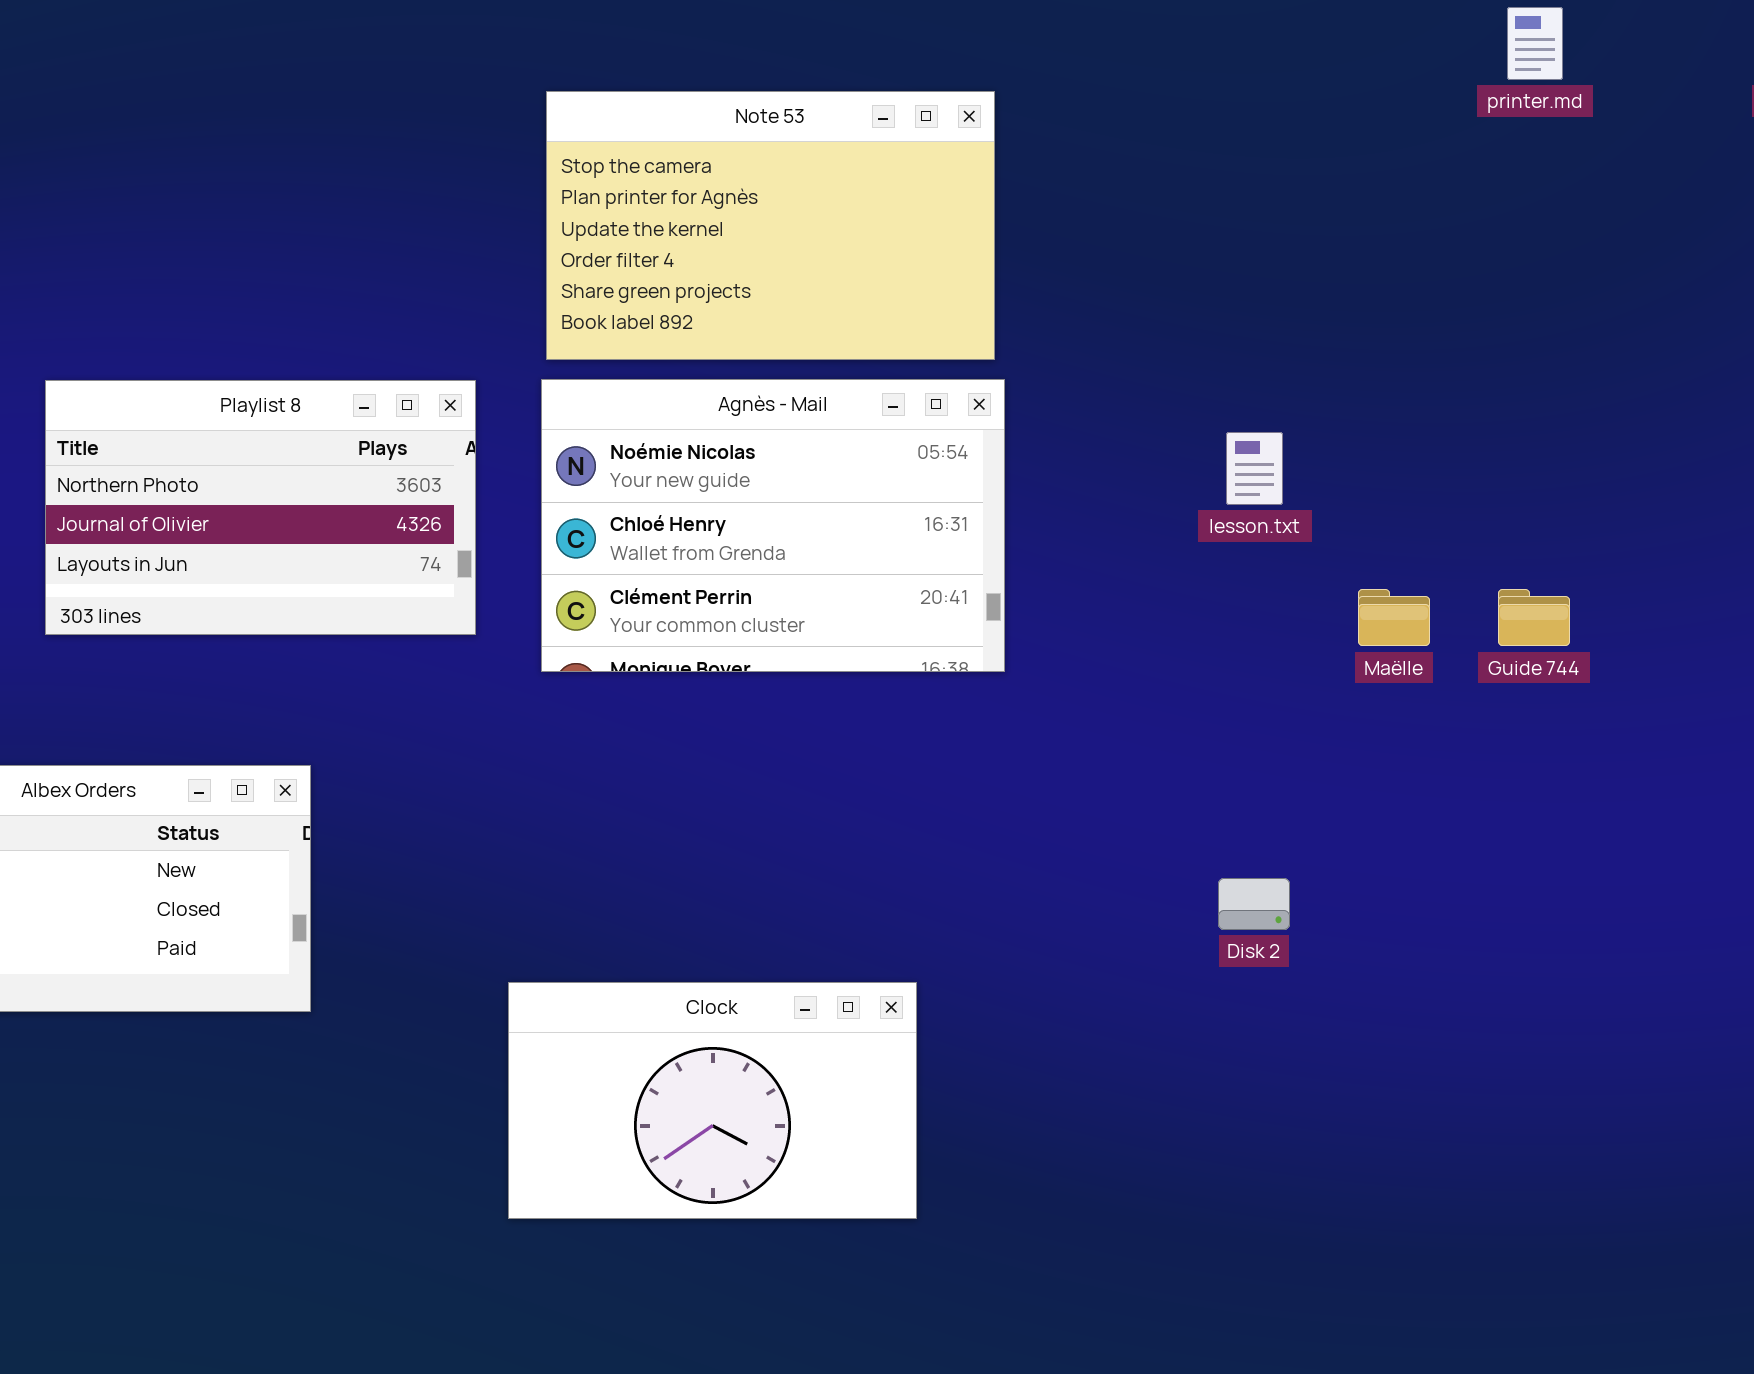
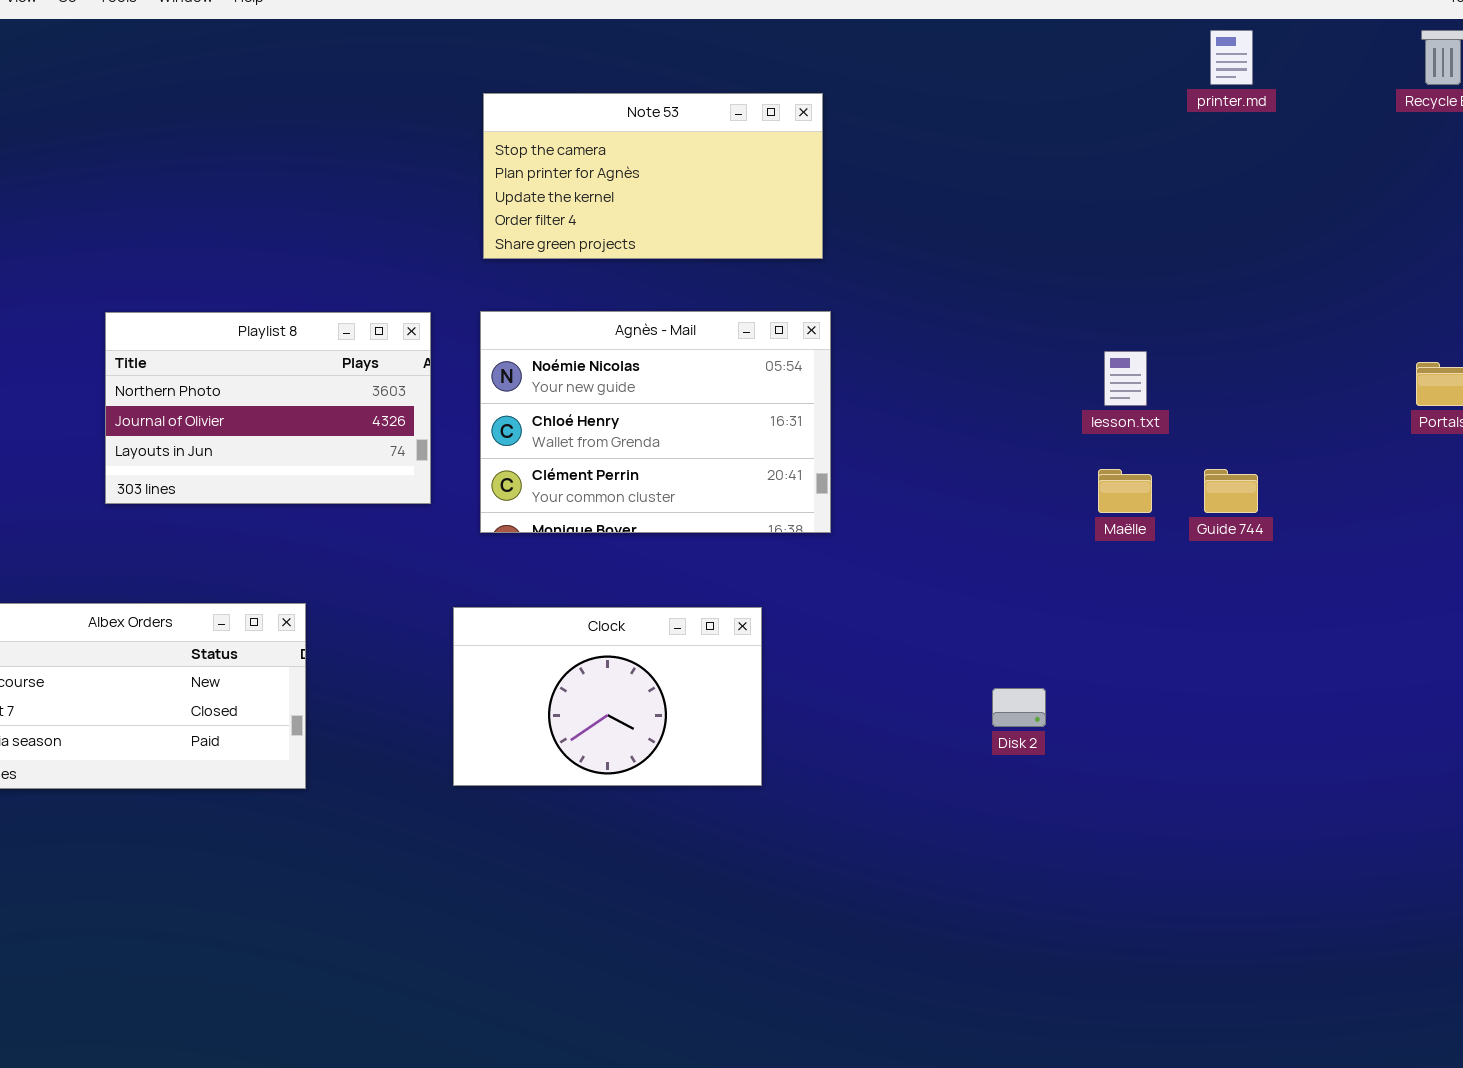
Note 53: [546,91,995,360] -> [483,93,823,259], resized
lesson.txt: [1226,432,1283,505] -> [1104,351,1147,406], moved
Clock: [508,982,917,1219] -> [453,607,762,786], moved

